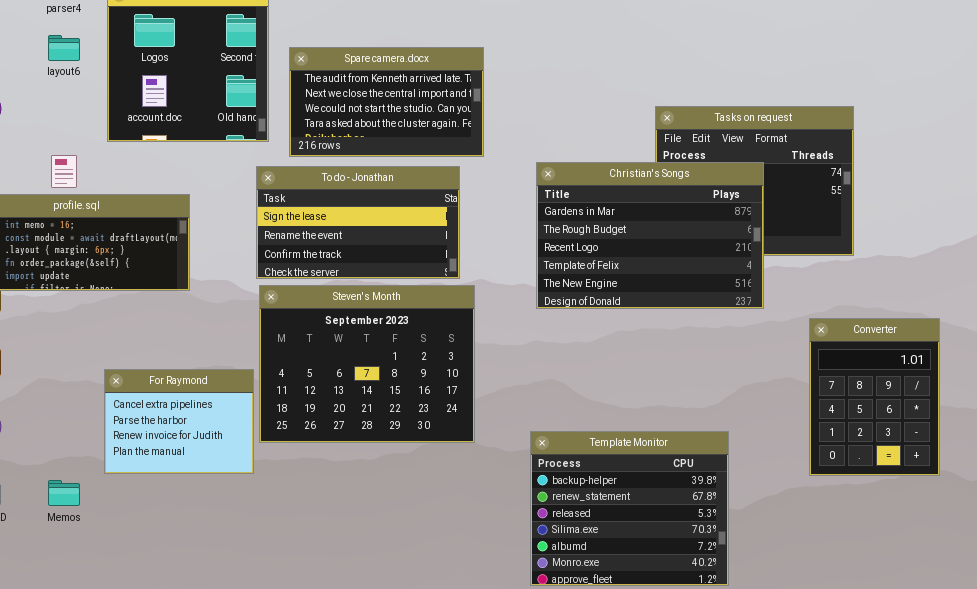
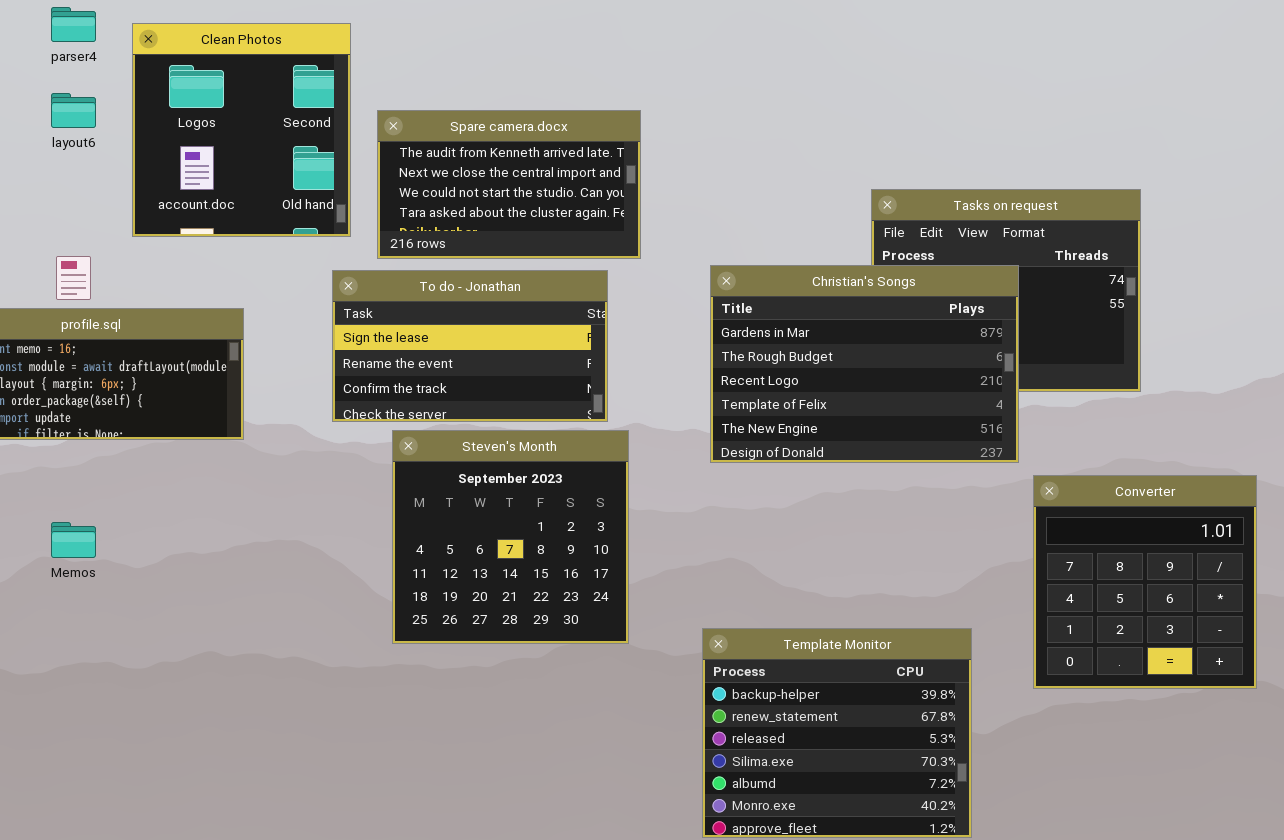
Steven's Month: [259,285,475,443] -> [392,430,629,644], resized
Converter: [809,318,940,476] -> [1033,475,1257,689], resized
For Raymond: [104,369,254,474] -> none, closed
Memos: [48,480,80,506] -> [51,522,96,558], moved

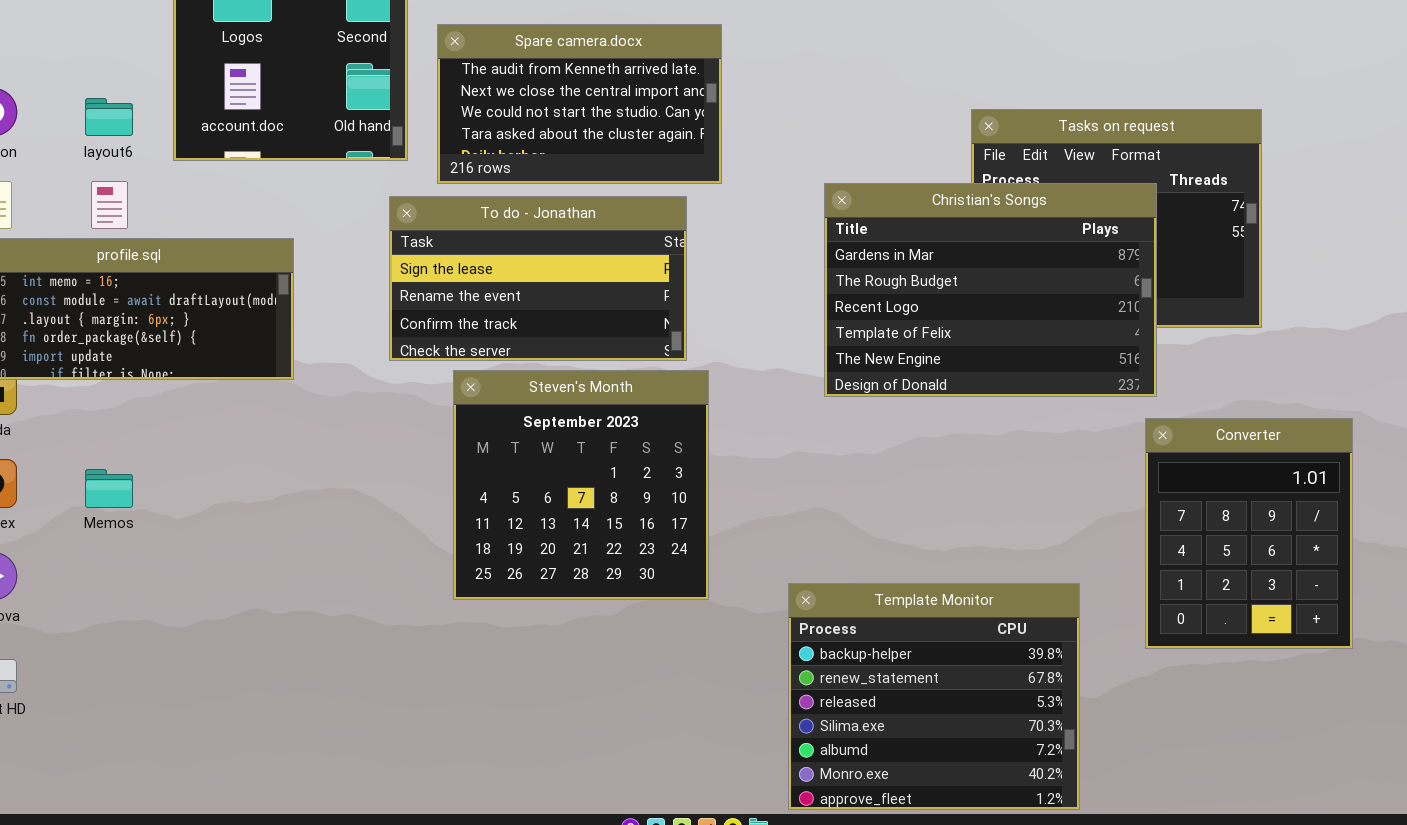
layout6: [51,93,96,128] -> [85,98,133,136], moved
Christian's Songs: [710,265,1019,463] -> [824,183,1157,397], moved
Converter: [1033,475,1257,689] -> [1145,418,1353,649], resized

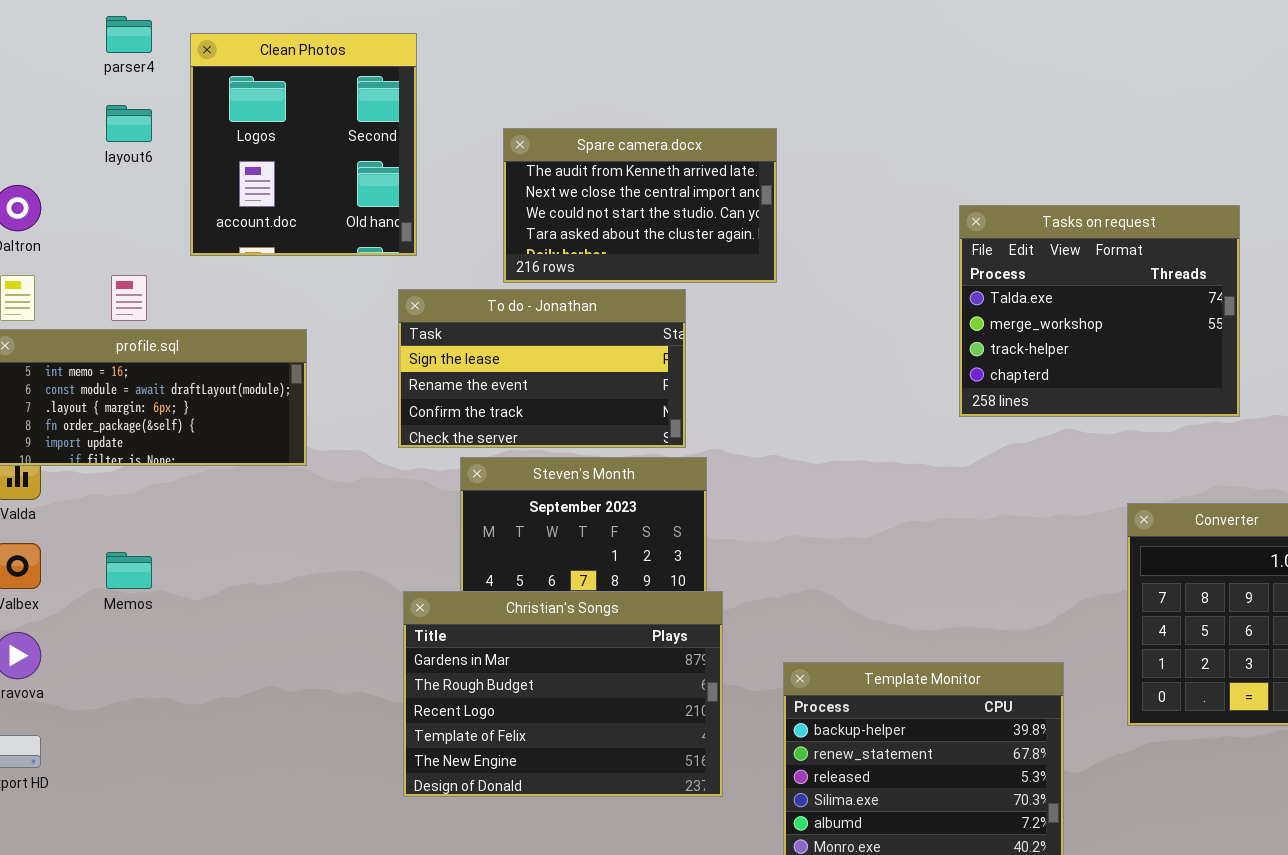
Spare camera.docx: [437,24,722,184] -> [503,128,777,283], moved
layout6: [85,98,133,136] -> [106,105,152,142], moved
Christian's Songs: [824,183,1157,397] -> [403,591,723,797], moved

